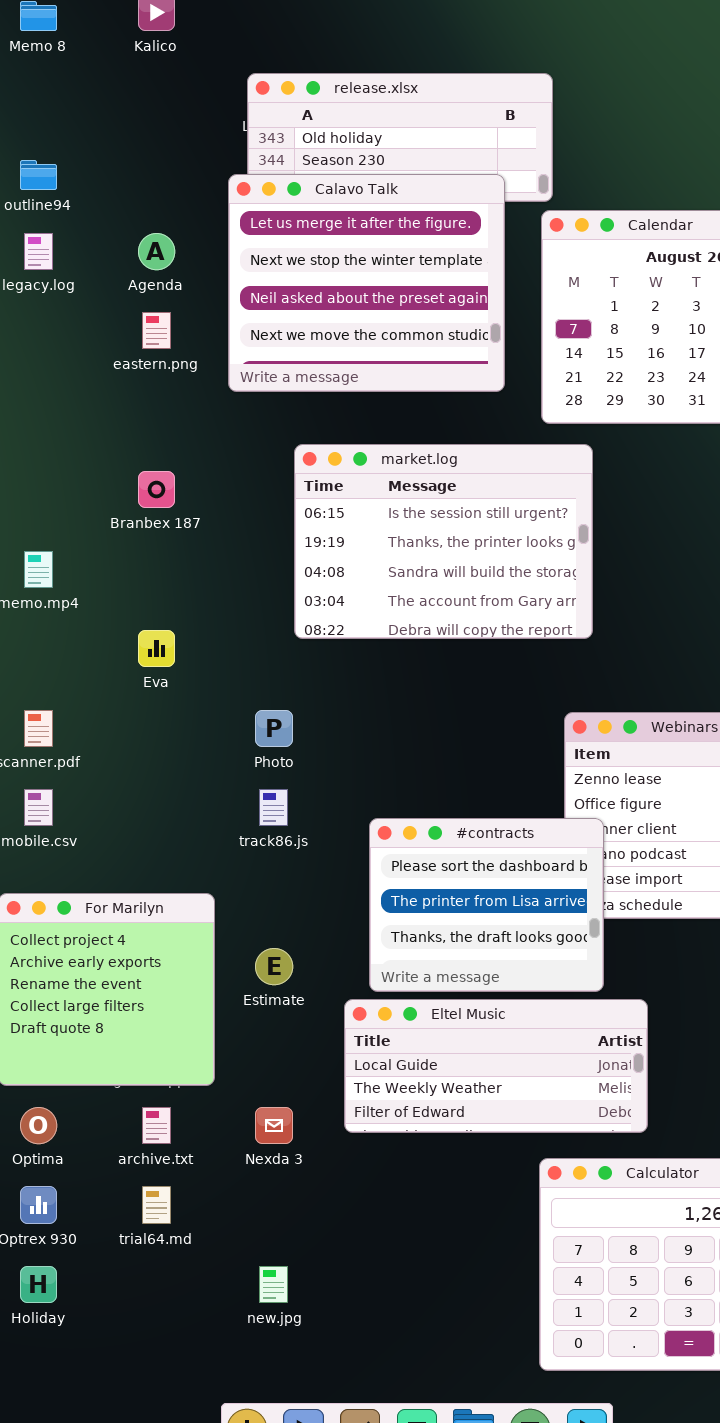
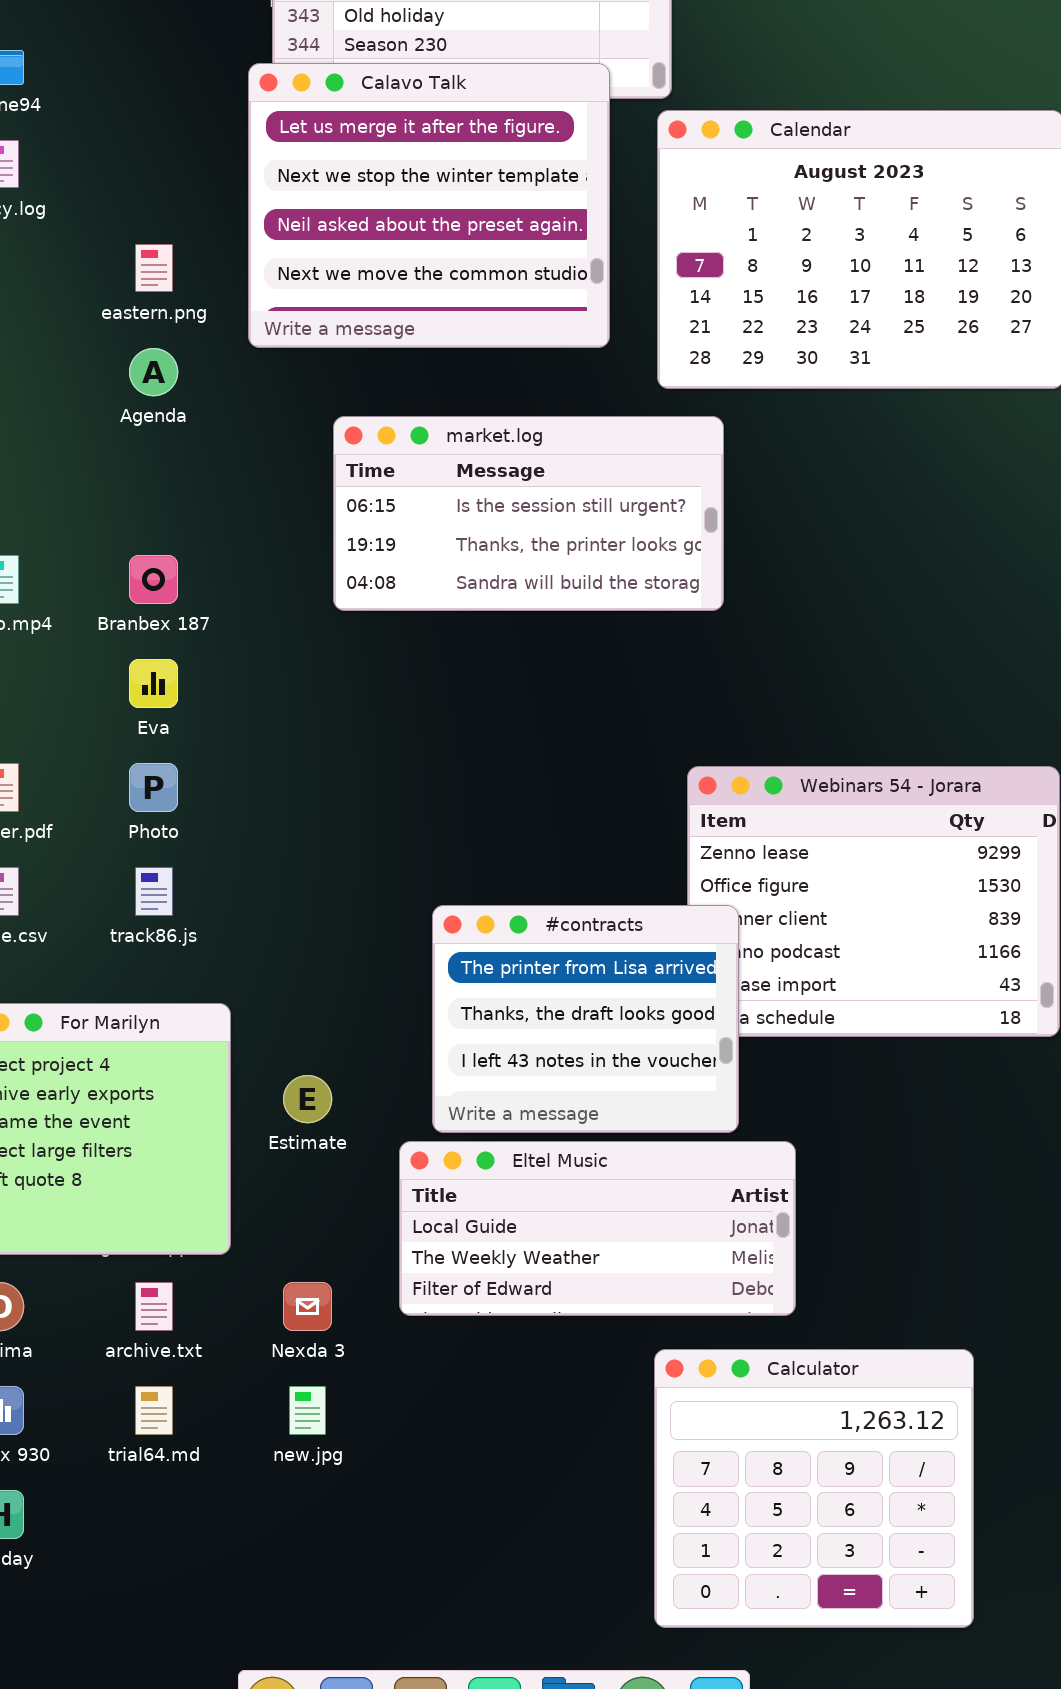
Agenda: [138,233,175,270] -> [129,348,178,396], moved
market.log: [294,444,593,639] -> [333,416,724,611], resized
Branbex 187: [138,471,175,508] -> [129,555,178,604], moved
Photo: [255,710,293,747] -> [129,763,178,812], moved
track86.js: [259,789,288,826] -> [135,867,173,916], moved
#contracts: [369,818,604,992] -> [432,905,739,1133], scrolled down 1 row
new.jpg: [259,1266,288,1303] -> [289,1386,326,1435], moved

